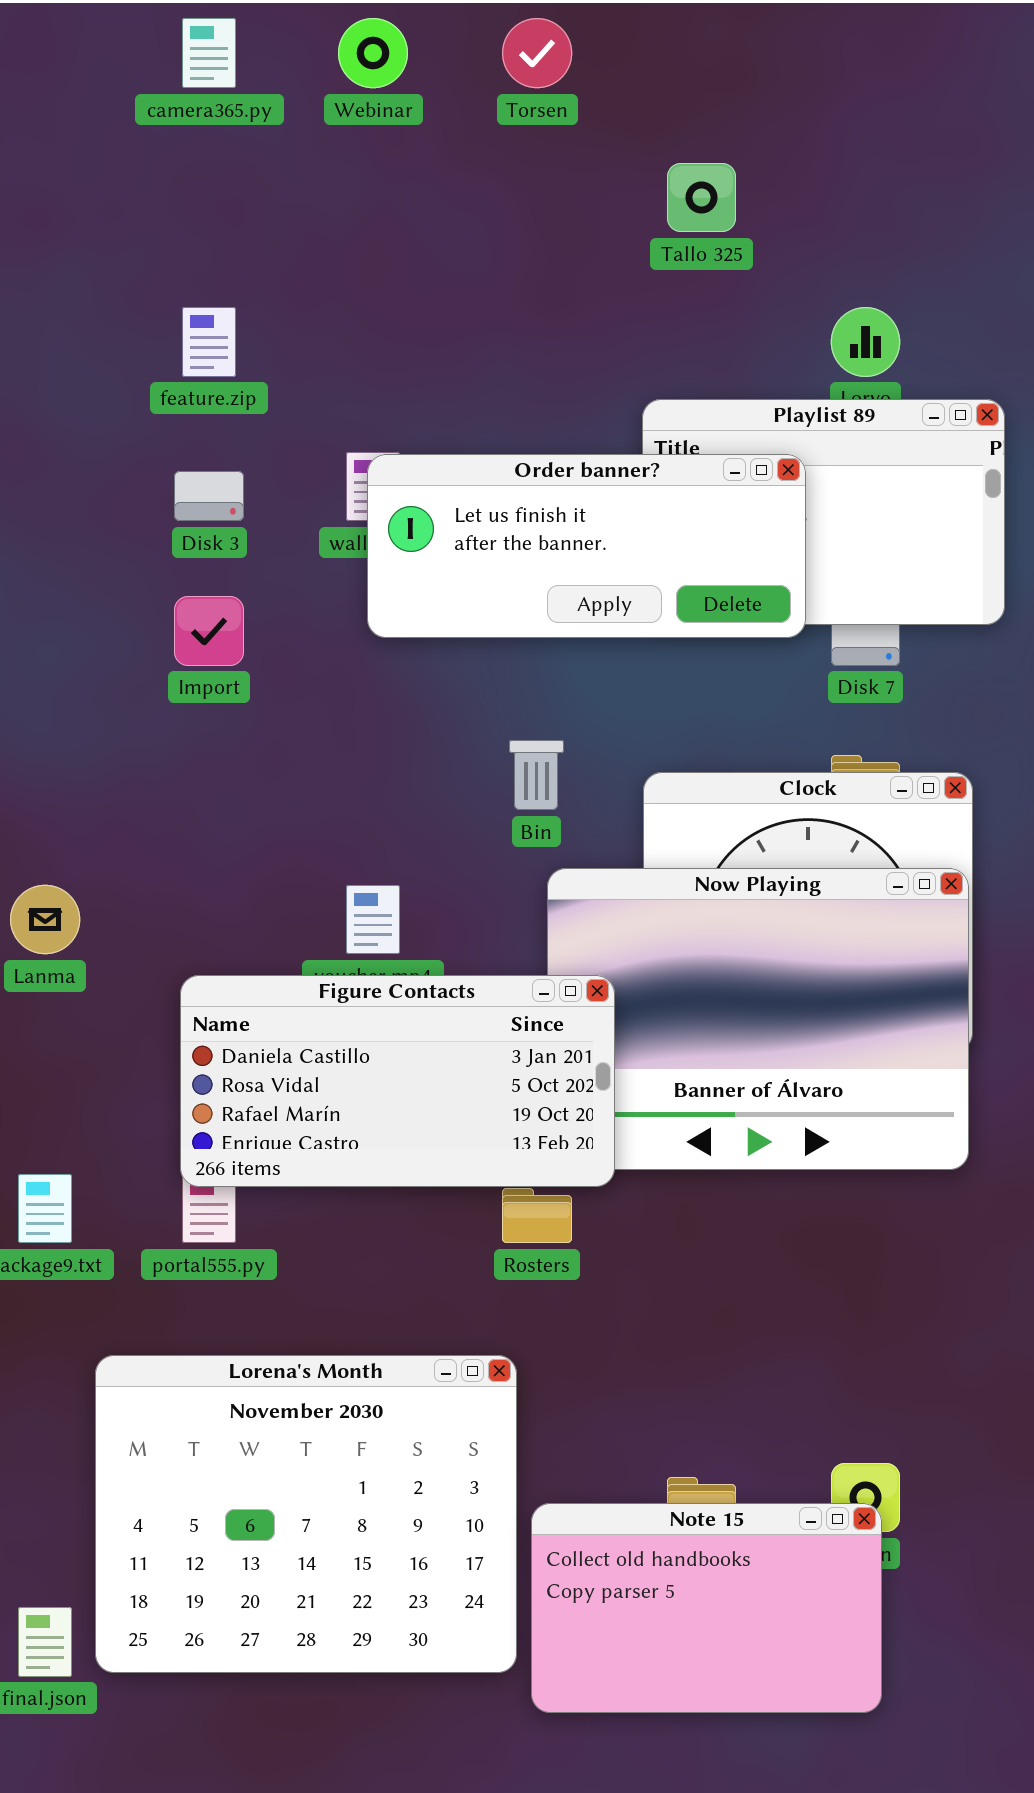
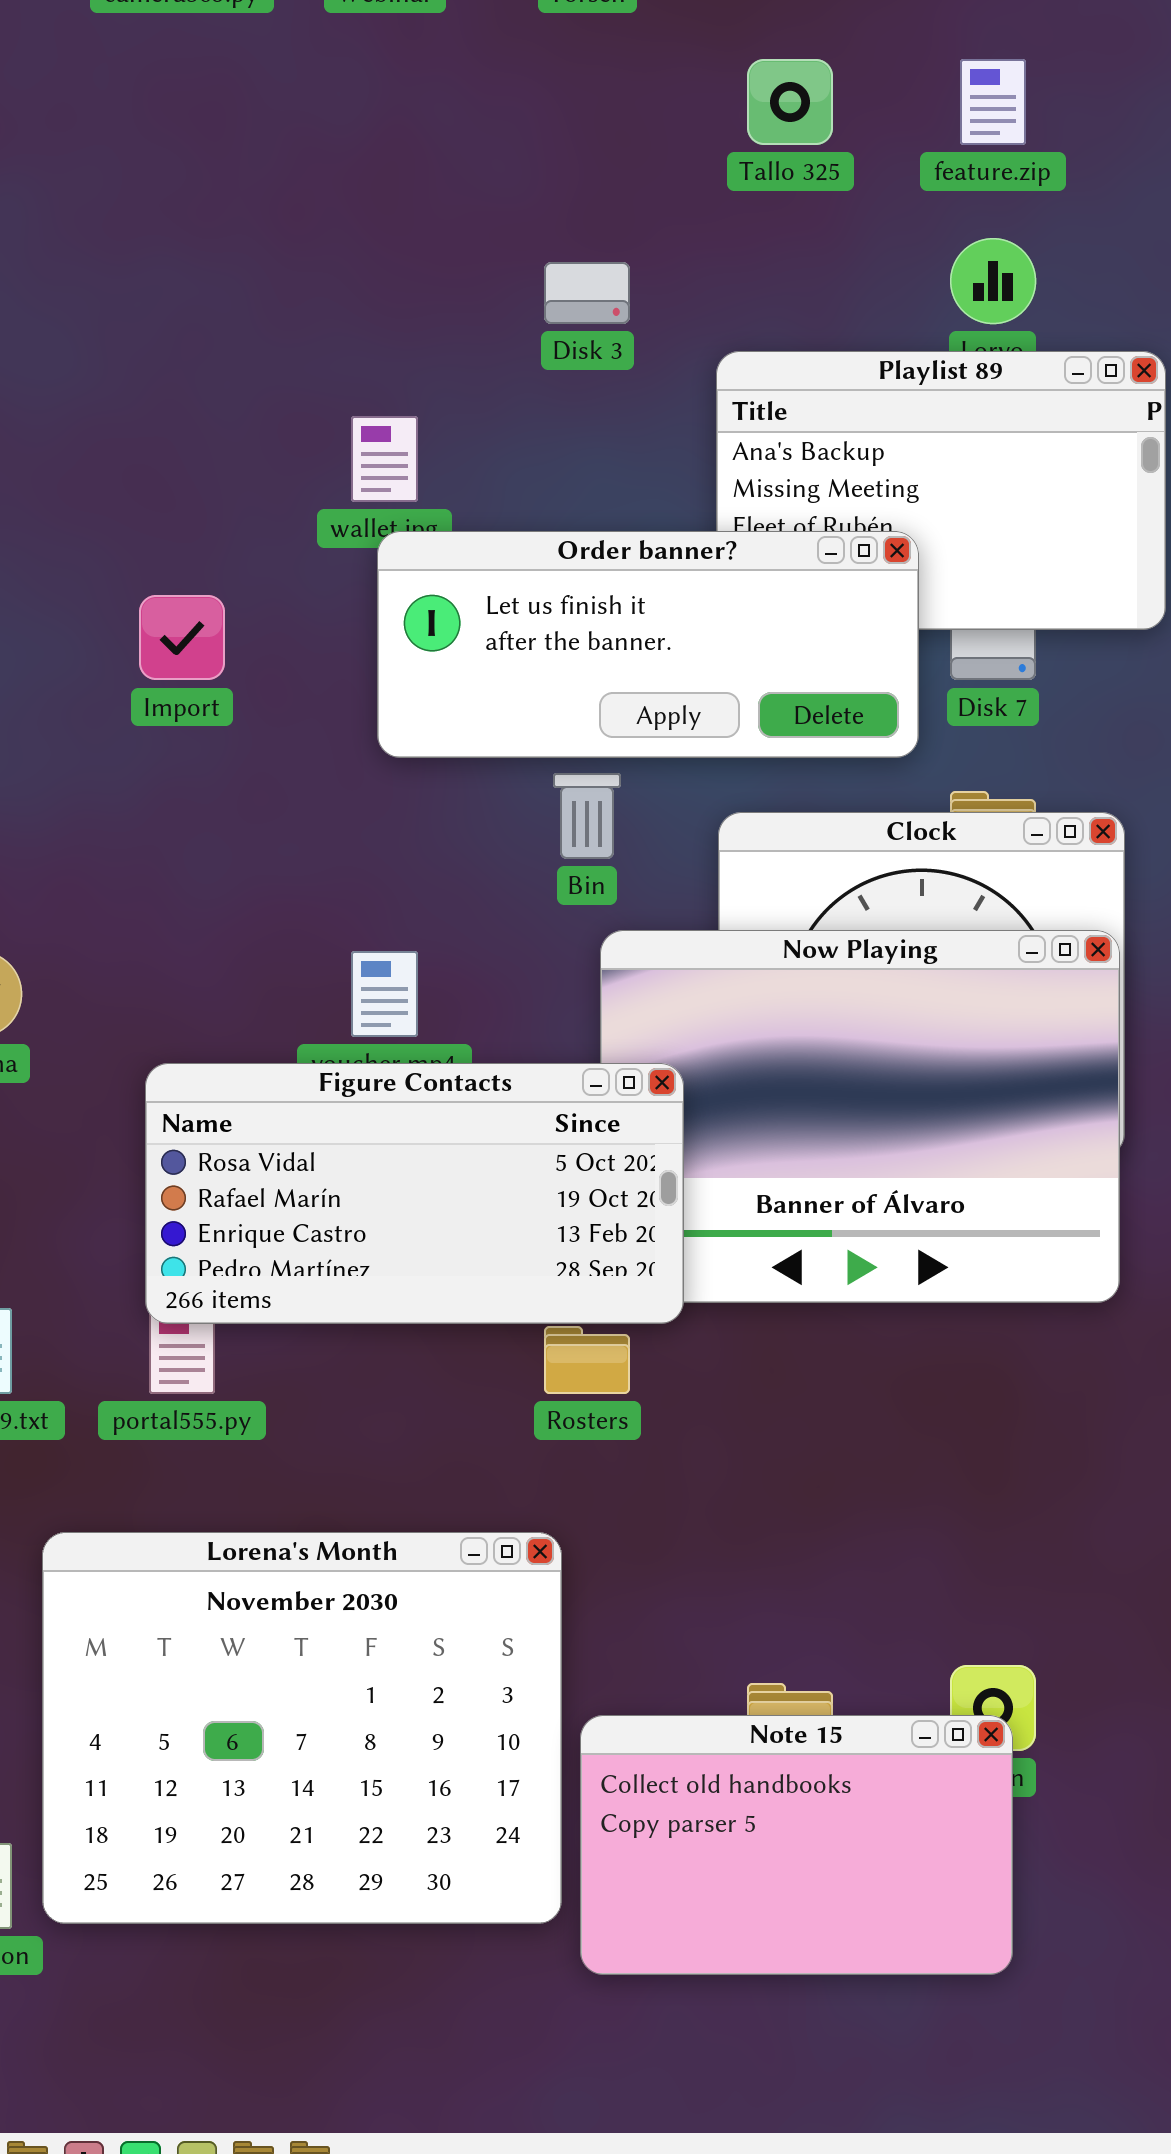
feature.zip: [182,307,236,377] -> [960,59,1026,145], moved
Order banner?: [367,454,806,638] -> [377,531,919,758], moved
Disk 3: [174,471,244,521] -> [544,262,630,324], moved
Figure Contacts: [180,975,615,1187] -> [145,1063,684,1324], scrolled down 1 row

